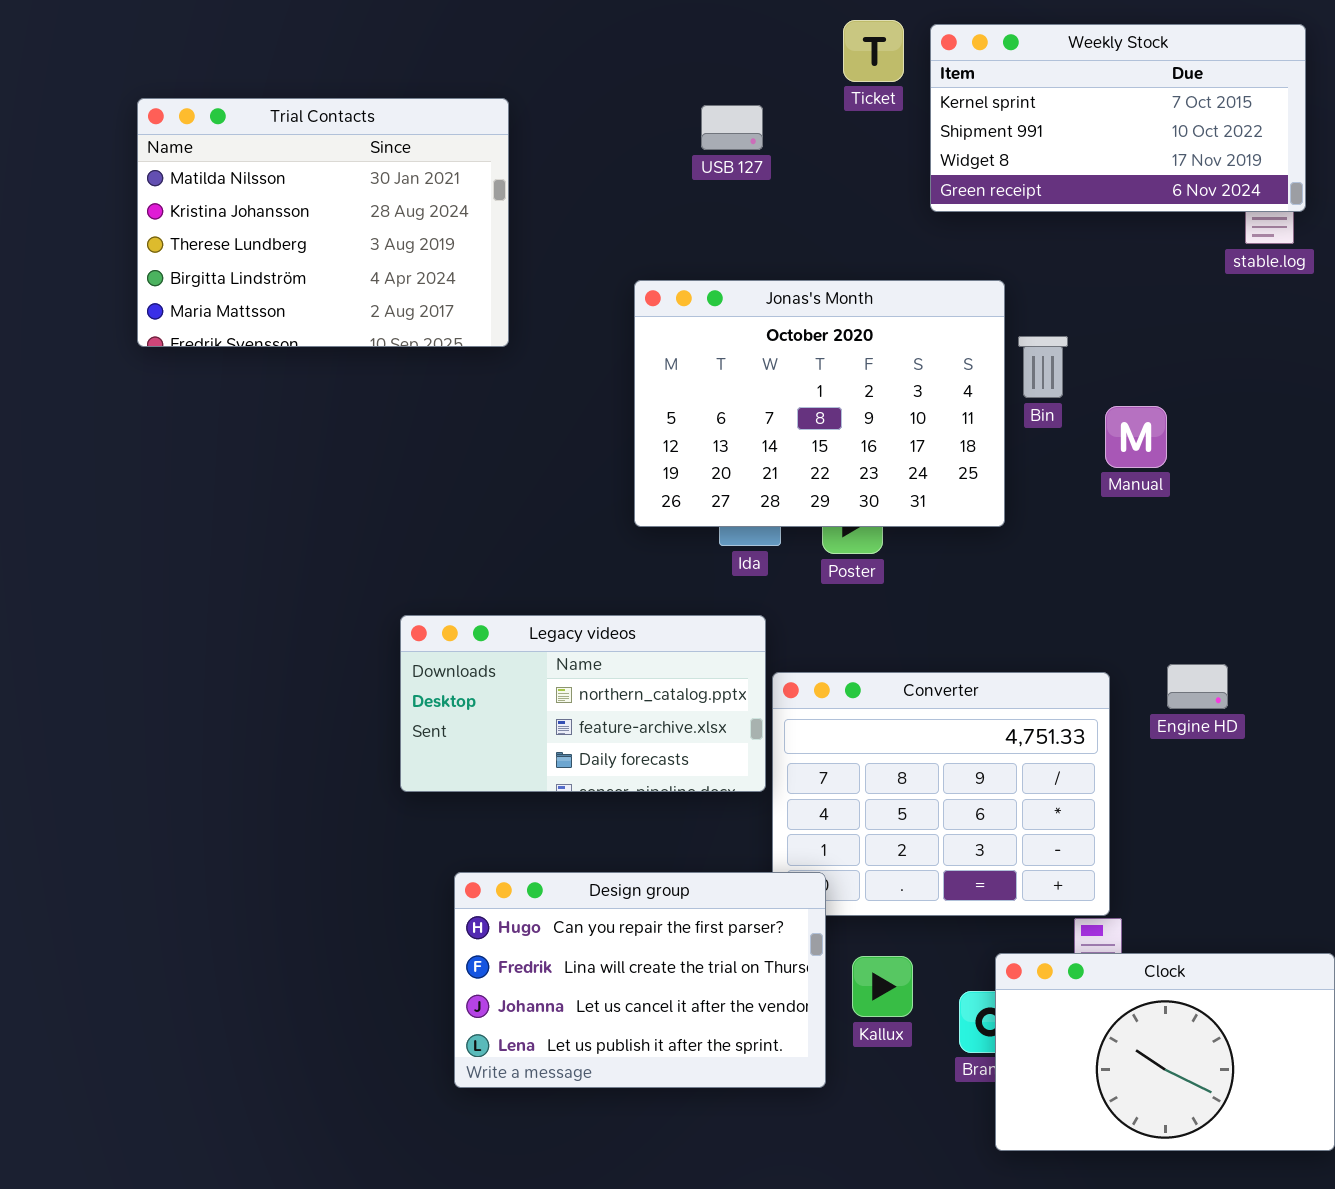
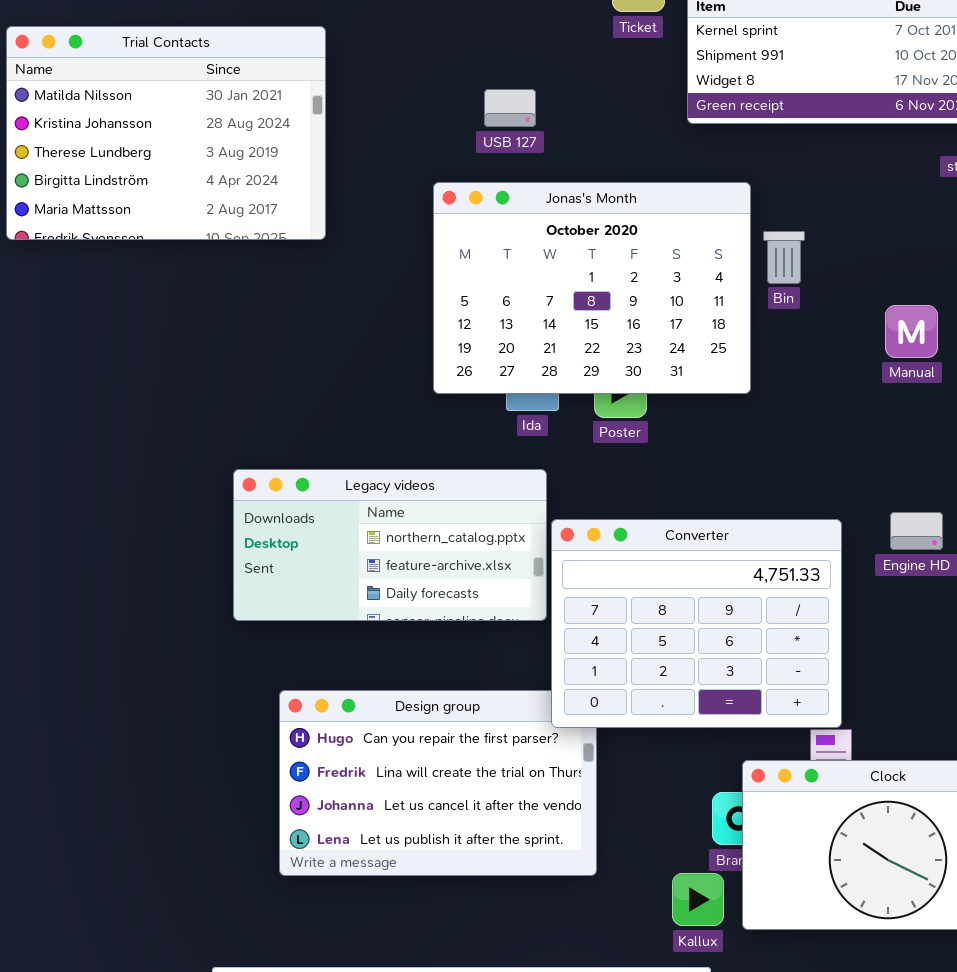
USB 127: [701,105,763,150] -> [484,89,536,127], moved
Manual: [1105,406,1167,468] -> [885,305,938,358], moved
Converter: [772,672,1110,916] -> [551,519,842,728], raised
Kallux: [852,956,913,1017] -> [672,873,724,926], moved

